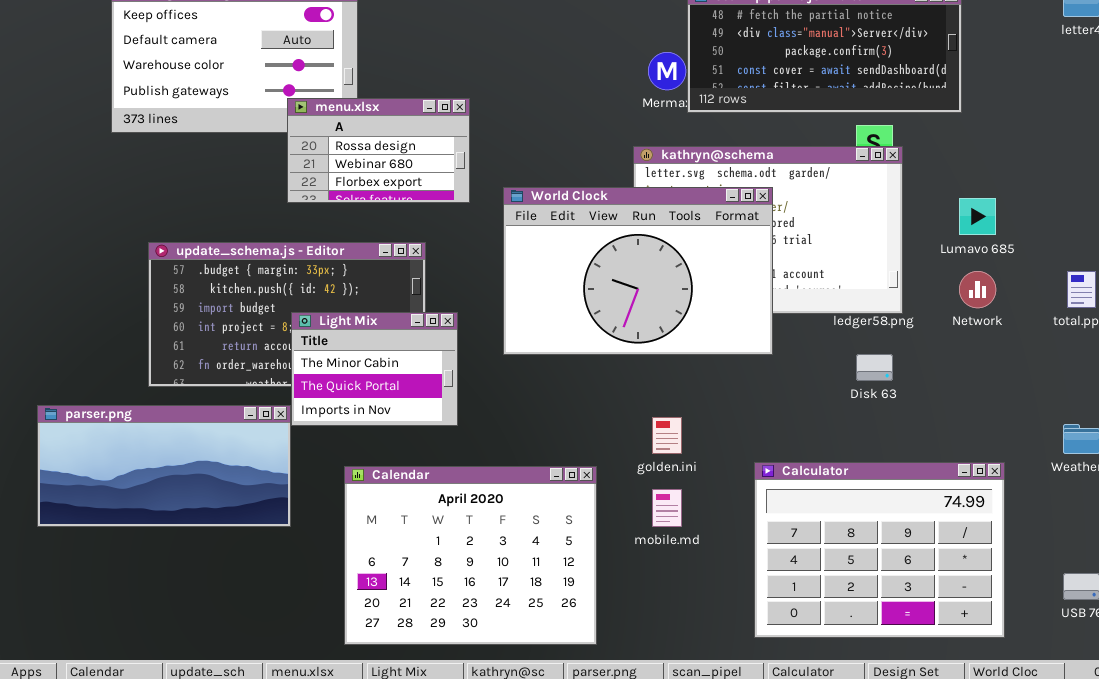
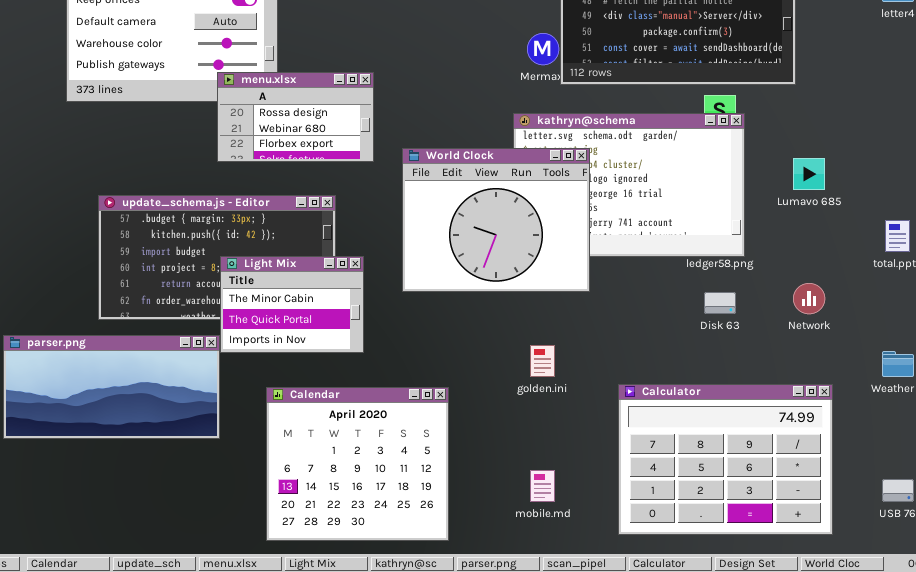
World Clock: [503,187,773,355] -> [402,148,590,292], resized
Network: [959,271,996,308] -> [793,283,825,314], moved
Calendar: [344,466,597,645] -> [266,387,449,541], resized
mobile.md: [652,489,682,527] -> [530,470,555,502], moved

